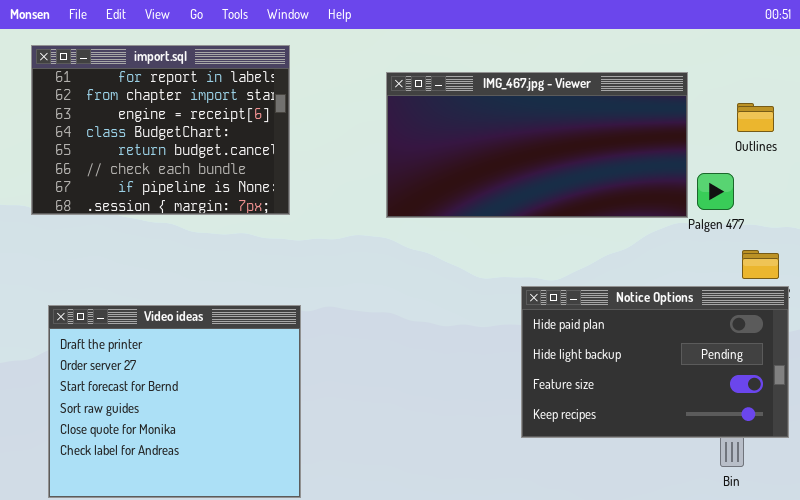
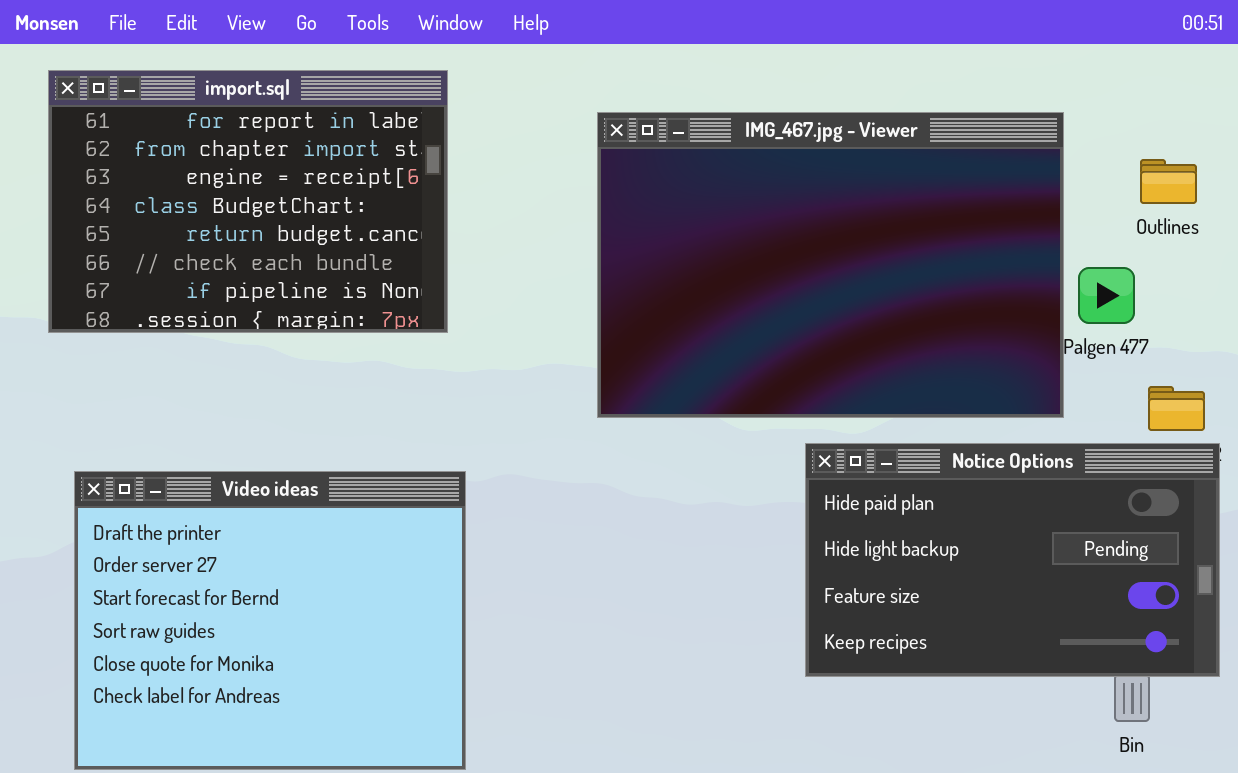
IMG_467.jpg - Viewer: [386,72,688,218] -> [597,112,1064,418], resized

